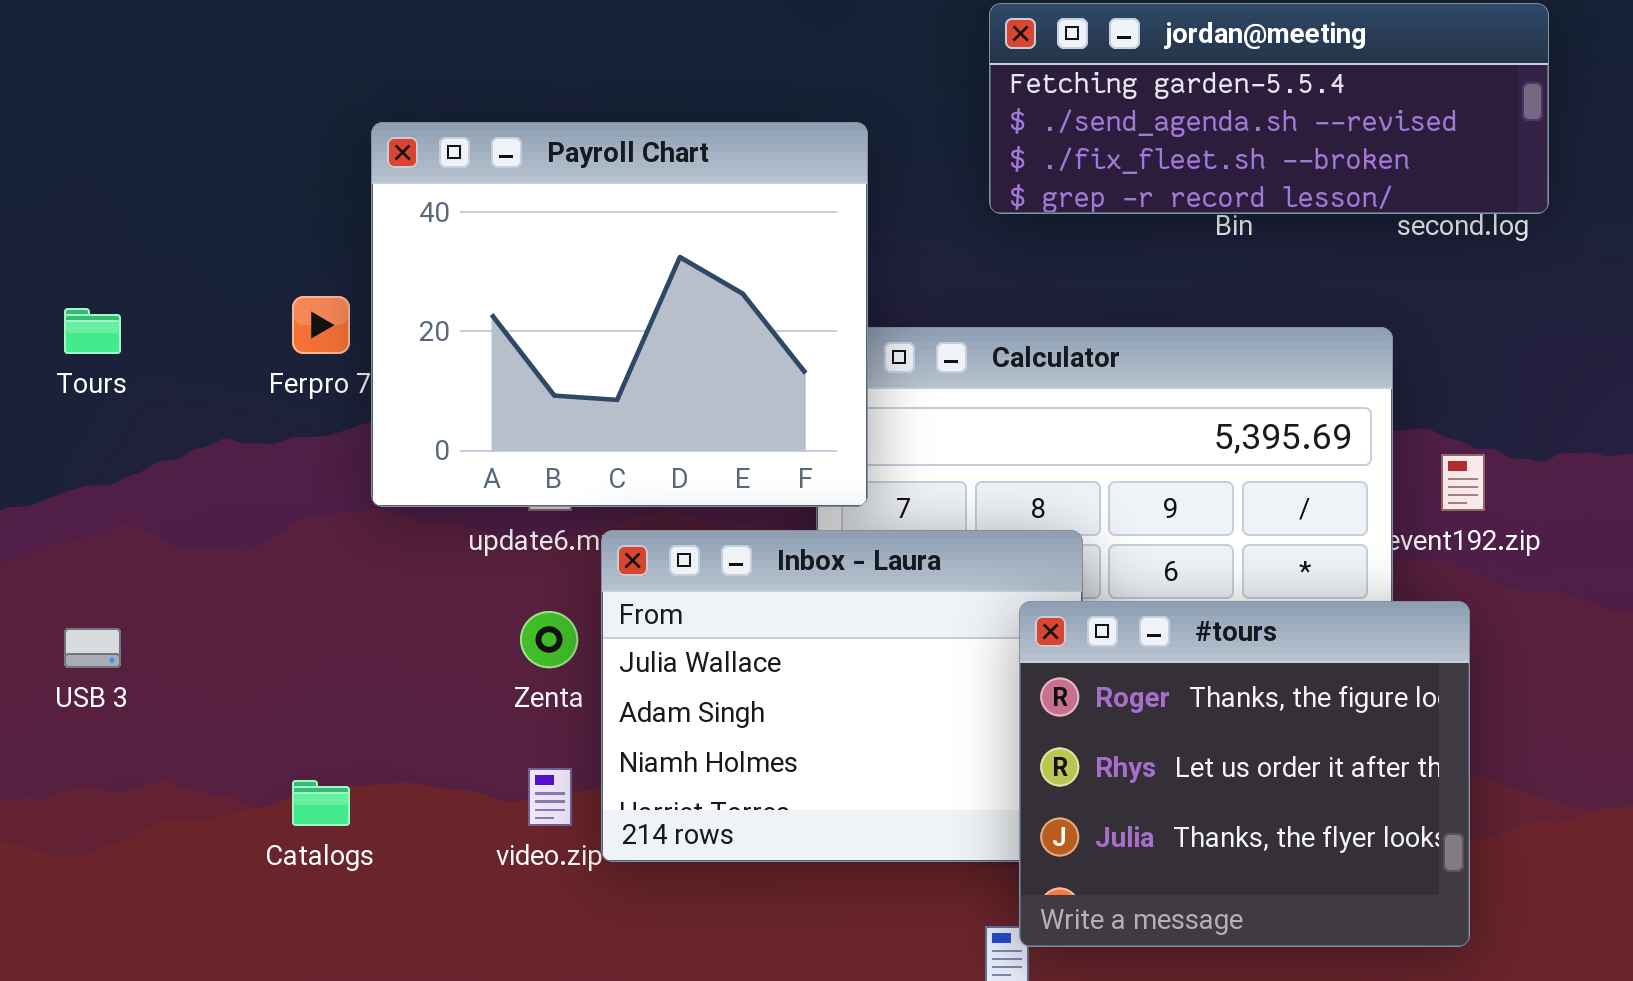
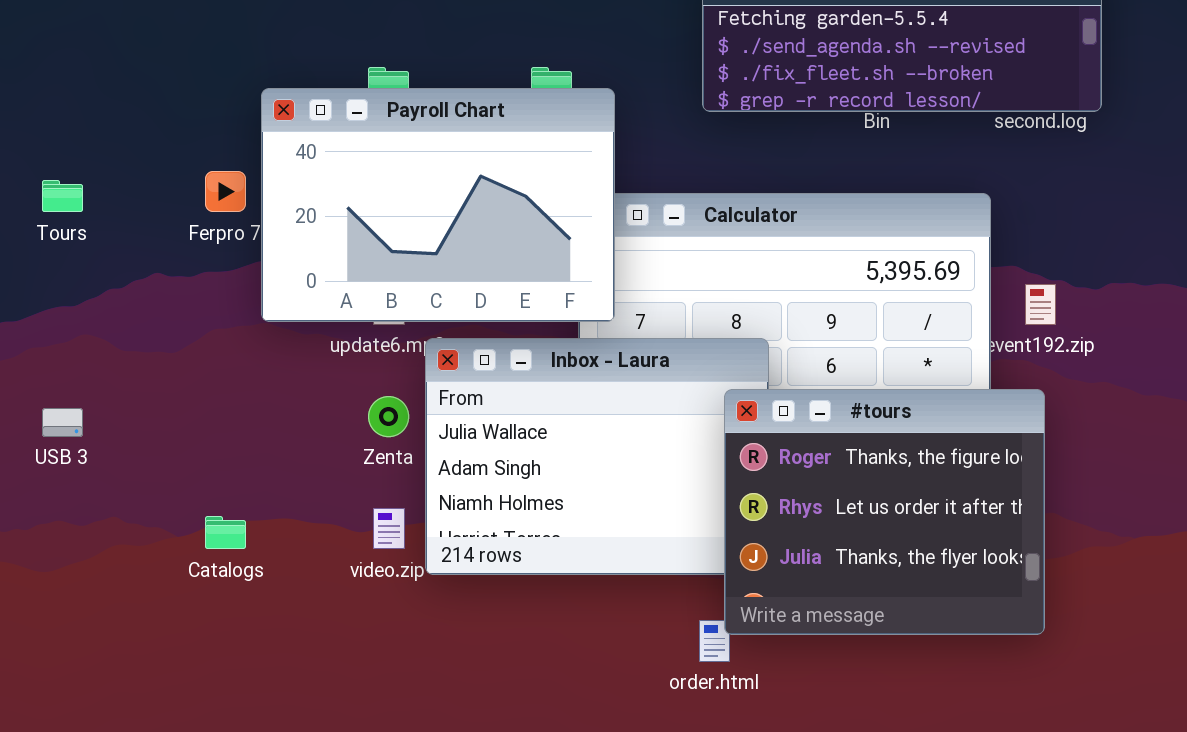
Payroll Chart: [371,122,868,507] -> [261,88,615,322], resized

